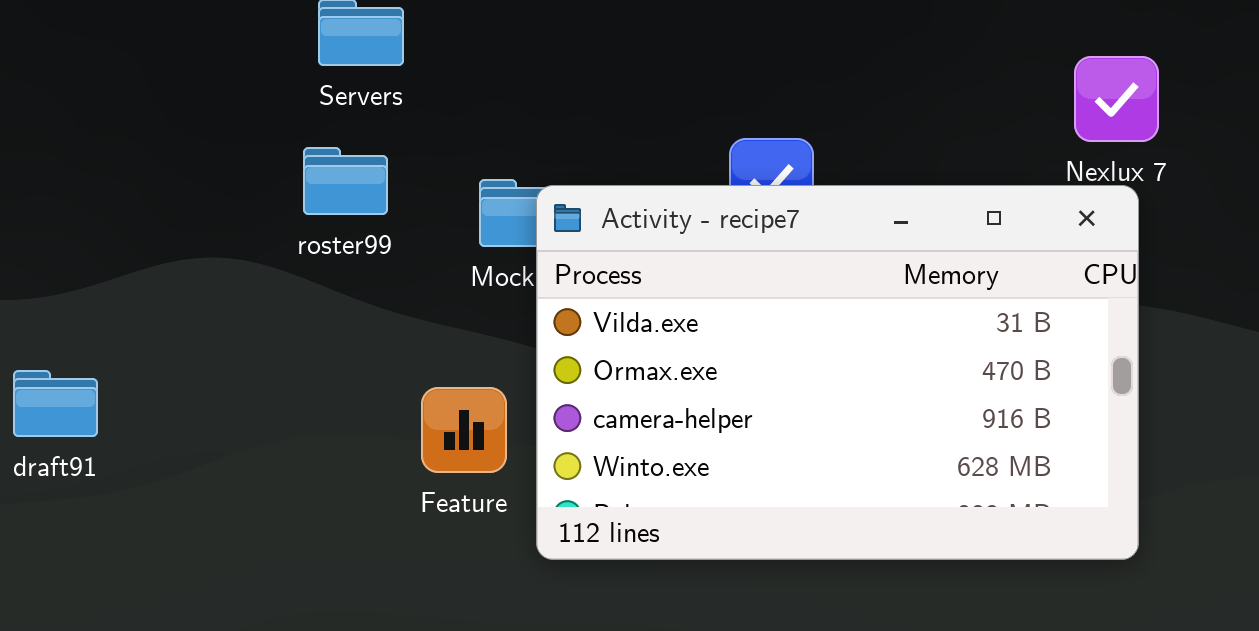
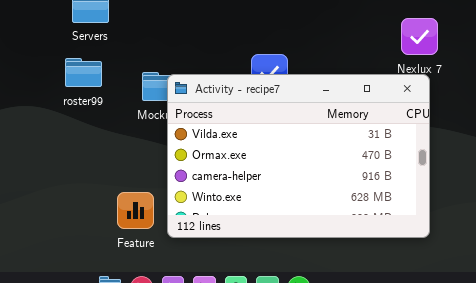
Feature: [421,387,507,473] -> [117,192,154,229], moved

